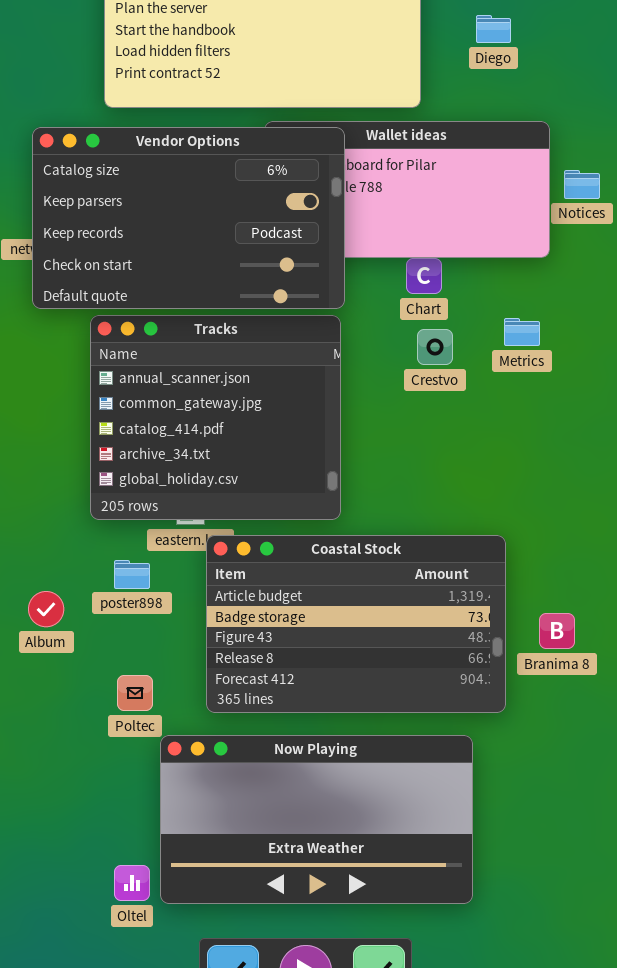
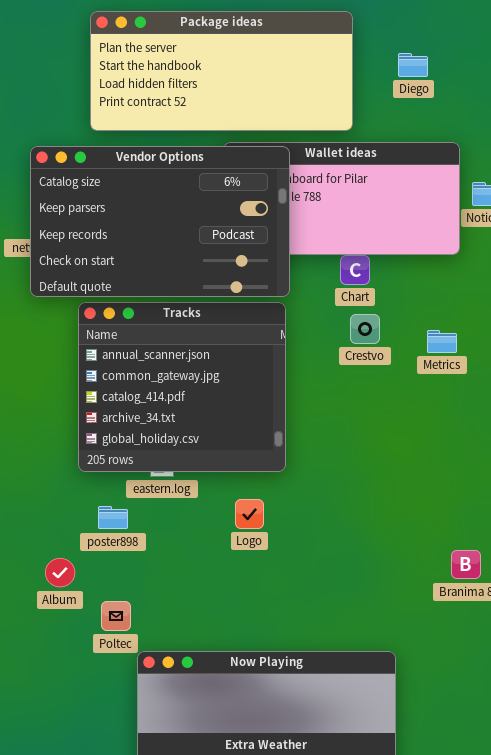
Metrics: [504,318,540,346] -> [427,330,457,353], moved
Coastal Stock: [206,535,506,713] -> none, closed
Album: [28,591,64,627] -> [45,558,75,587], moved

